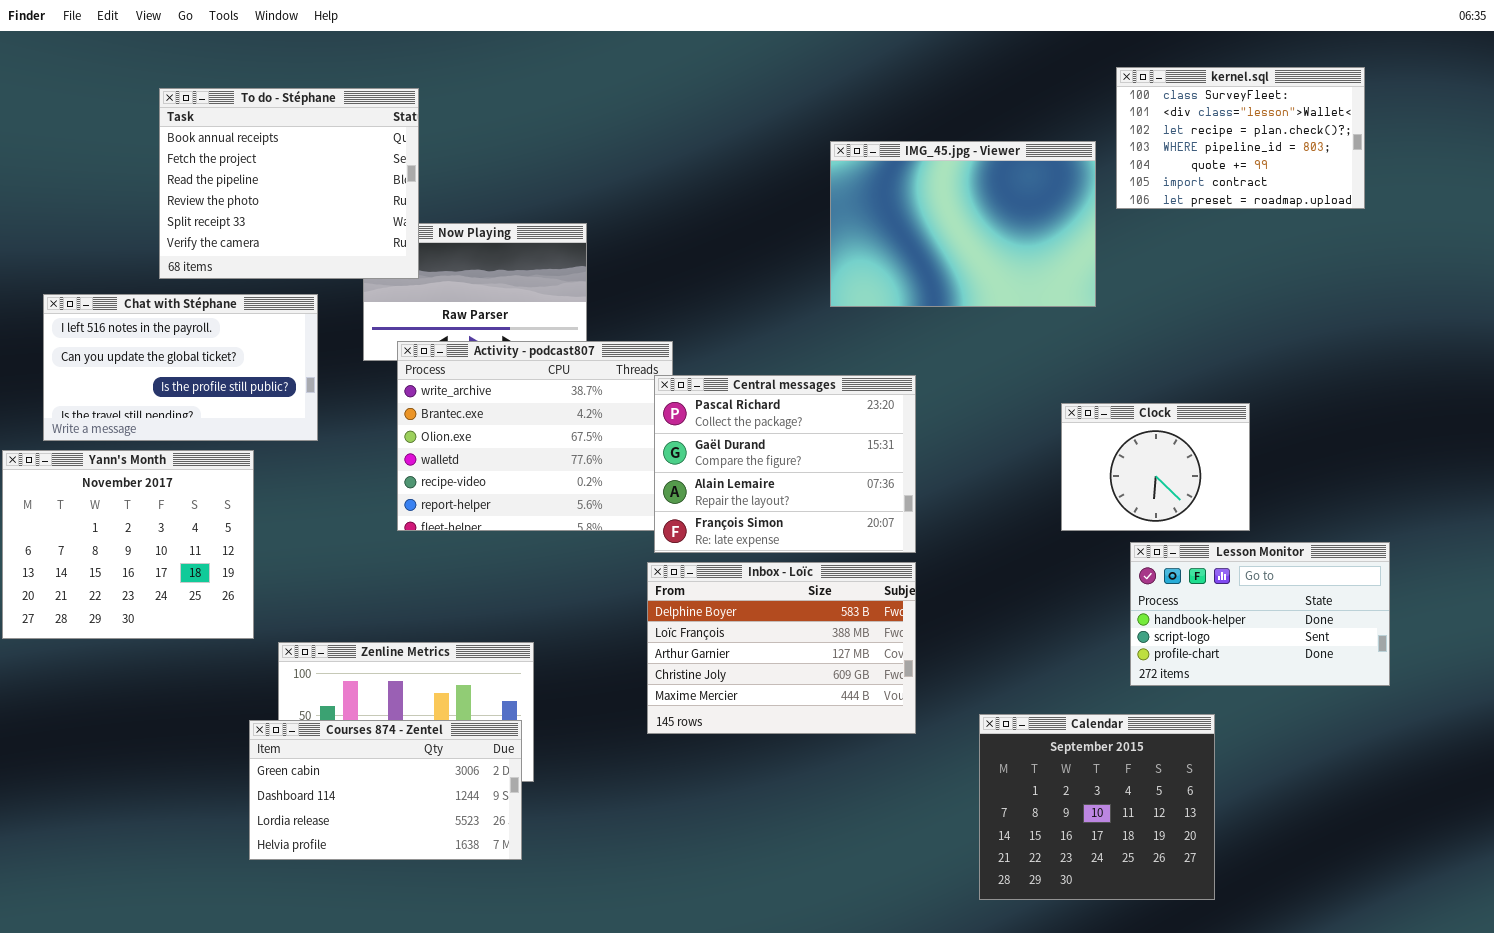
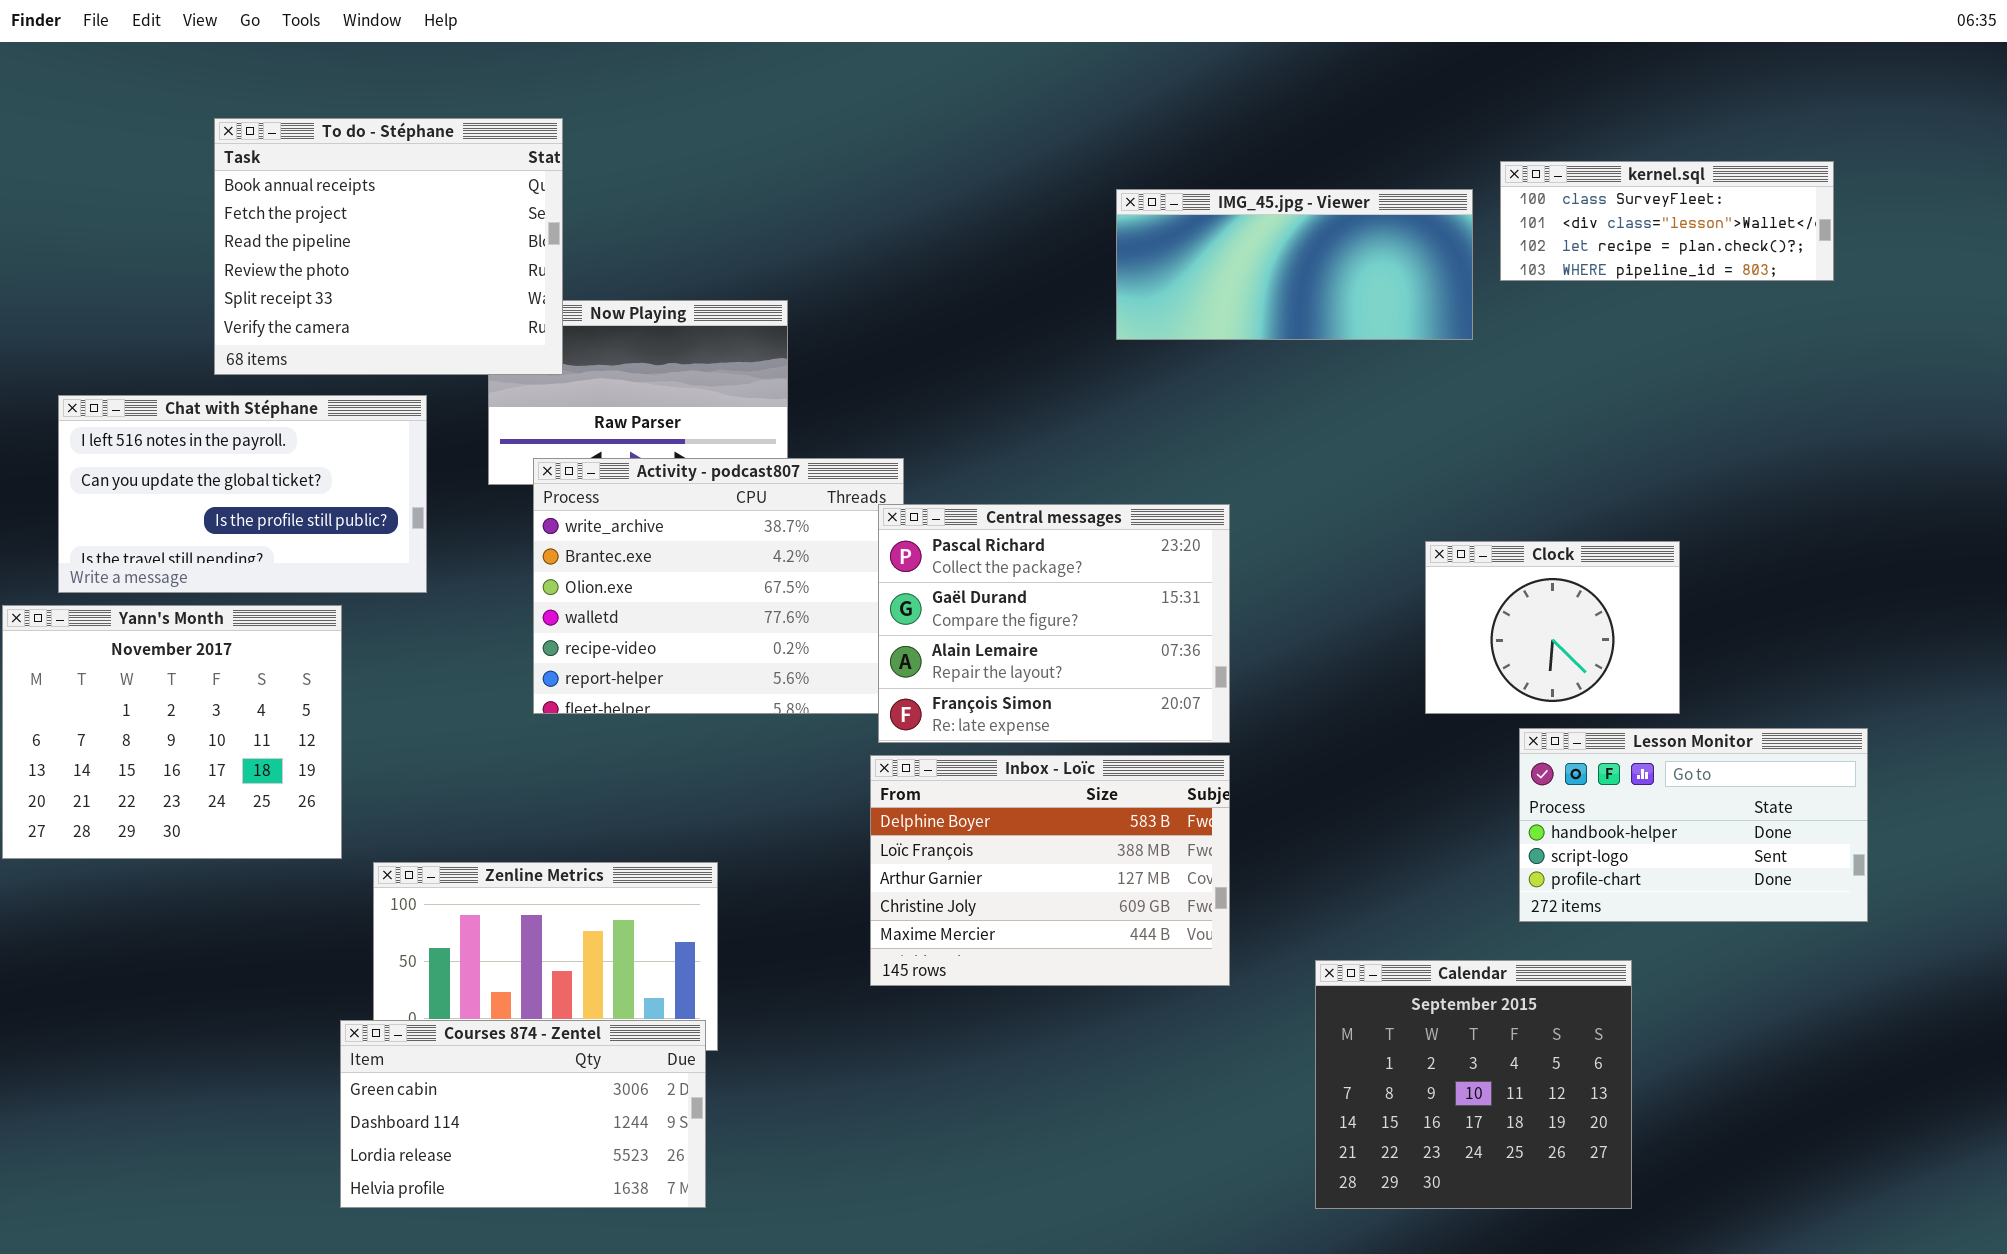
kernel.sql: [1116,67,1365,209] -> [1500,161,1834,281], resized
IMG_45.jpg - Viewer: [830,141,1096,307] -> [1116,189,1473,340], resized
Courses 874 - Zentel: [249,720,522,860] -> [340,1020,706,1208], moved

